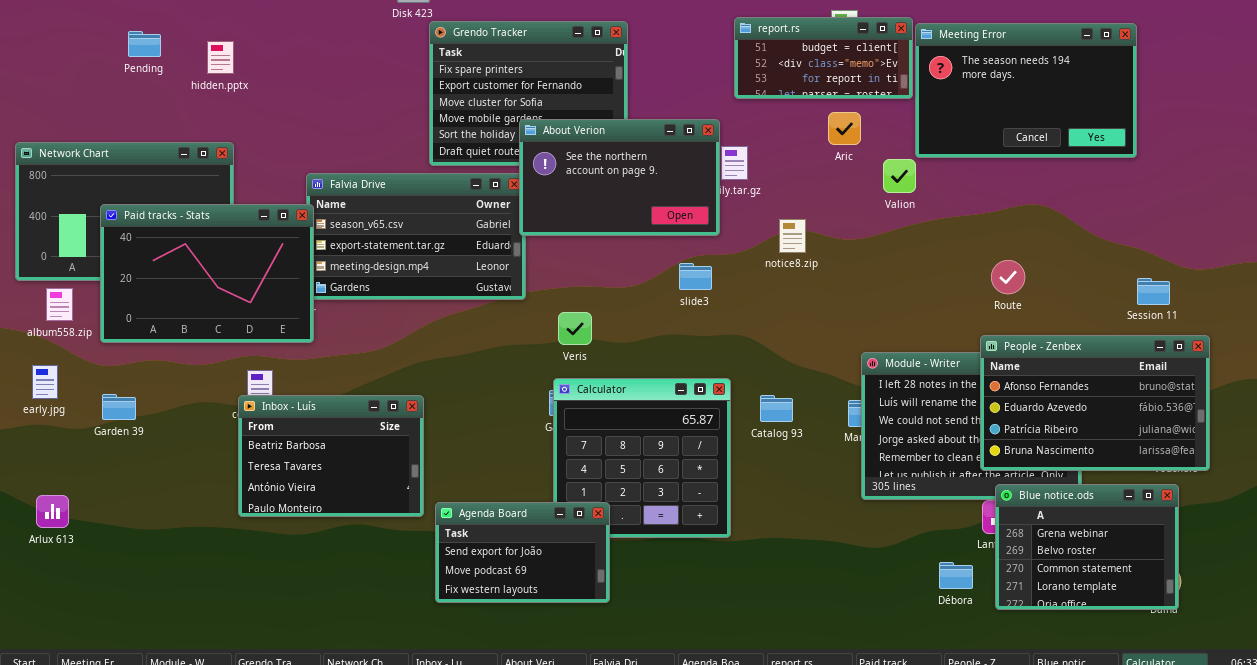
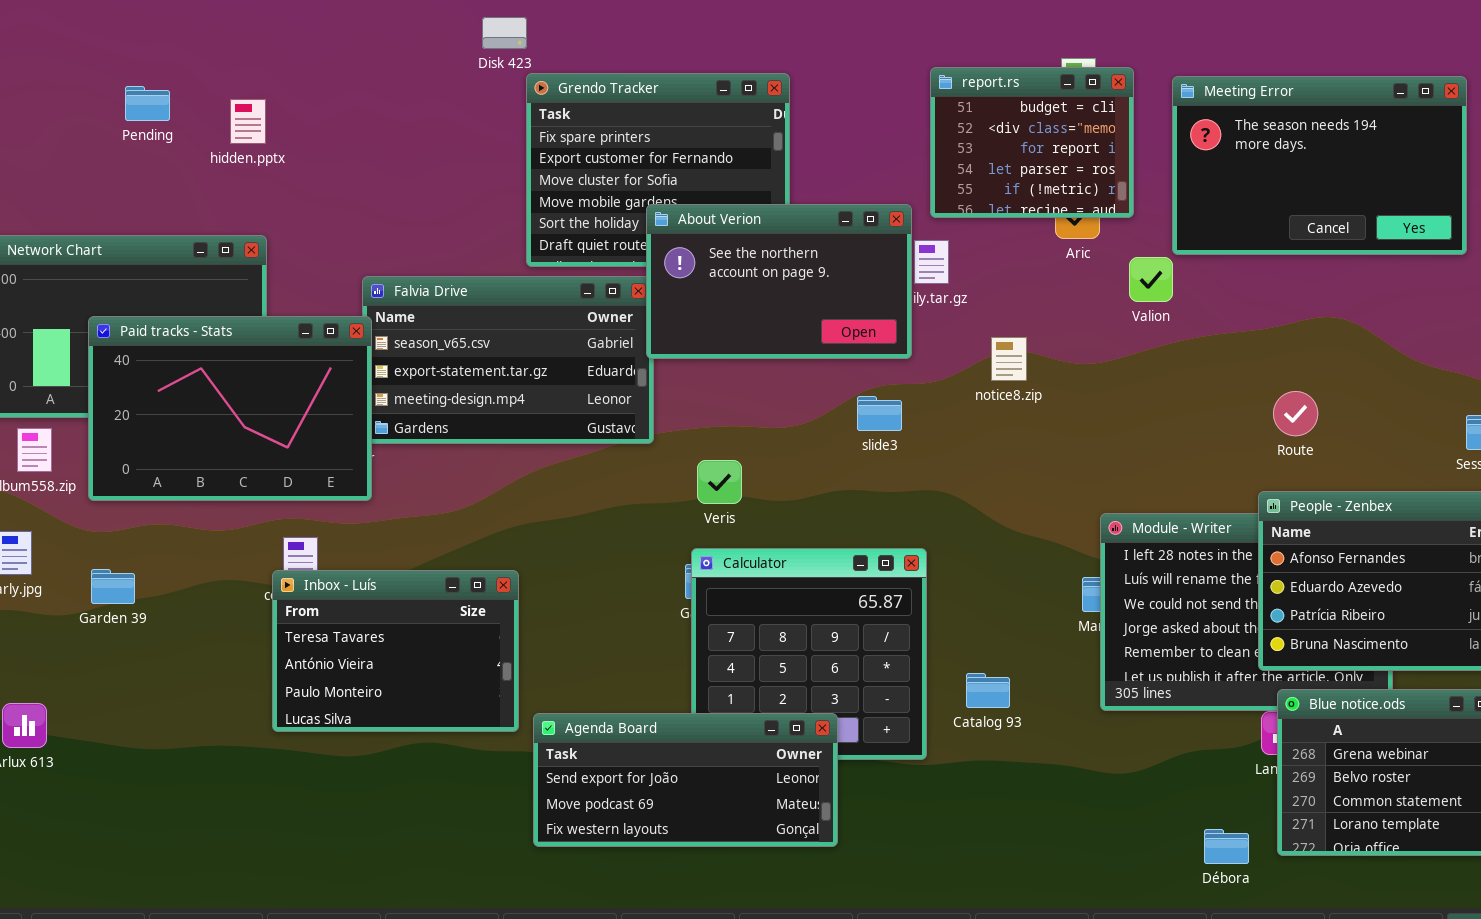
report.rs: [734,17,913,99] -> [930,67,1134,218], resized
Inbox - Luís: [238,395,424,517] -> [272,570,519,732], scrolled down 1 row
Catalog 93: [760,395,793,422] -> [966,673,1010,708], moved
Agenda Board: [435,502,610,603] -> [533,713,838,847], resized
Débora: [939,562,973,589] -> [1204,829,1249,864], moved

